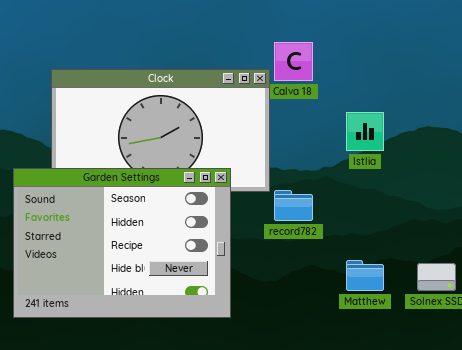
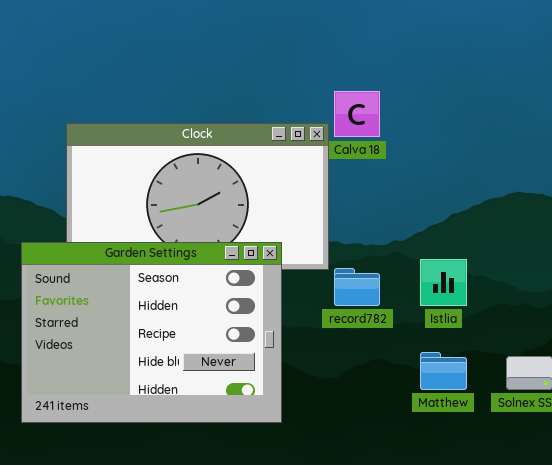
Istlia: [346,112,384,151] -> [420,259,467,306], moved

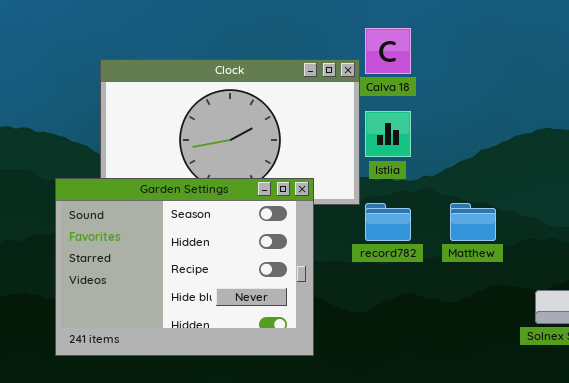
Istlia: [420,259,467,306] -> [365,111,411,157], moved
Matthew: [420,352,467,390] -> [450,203,496,241], moved

